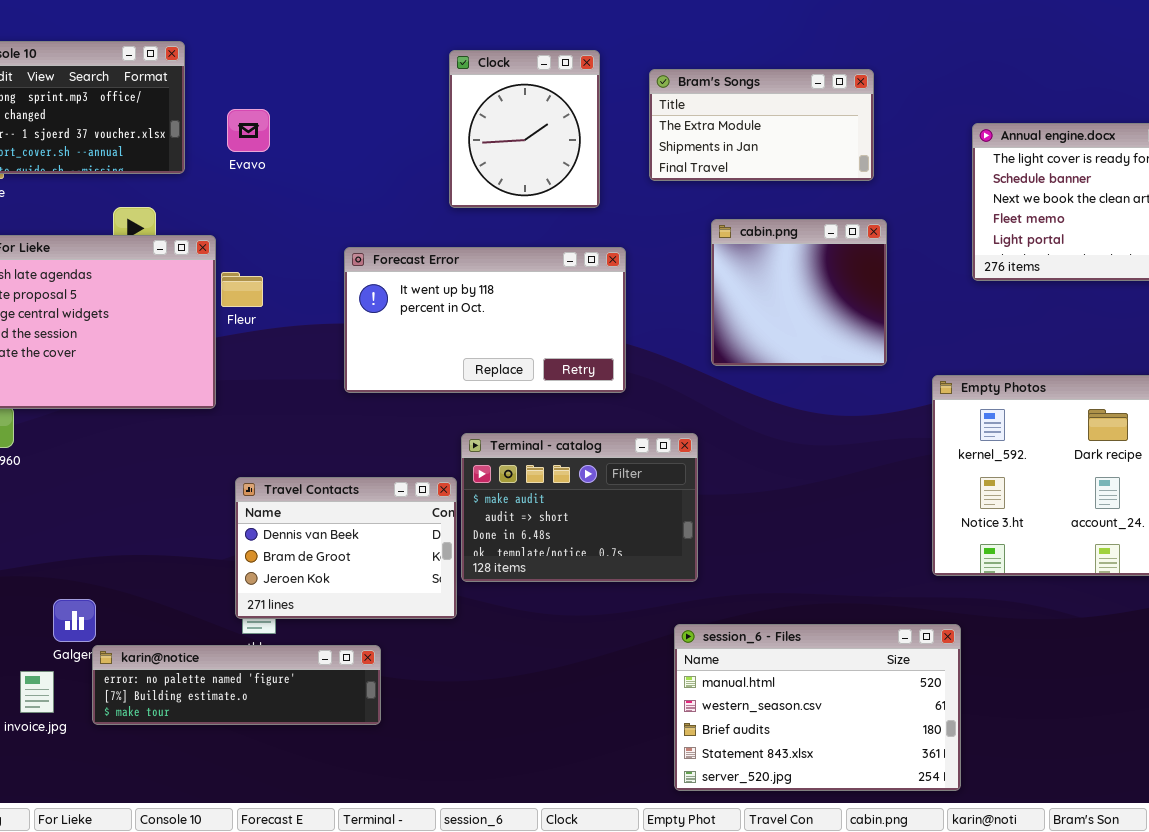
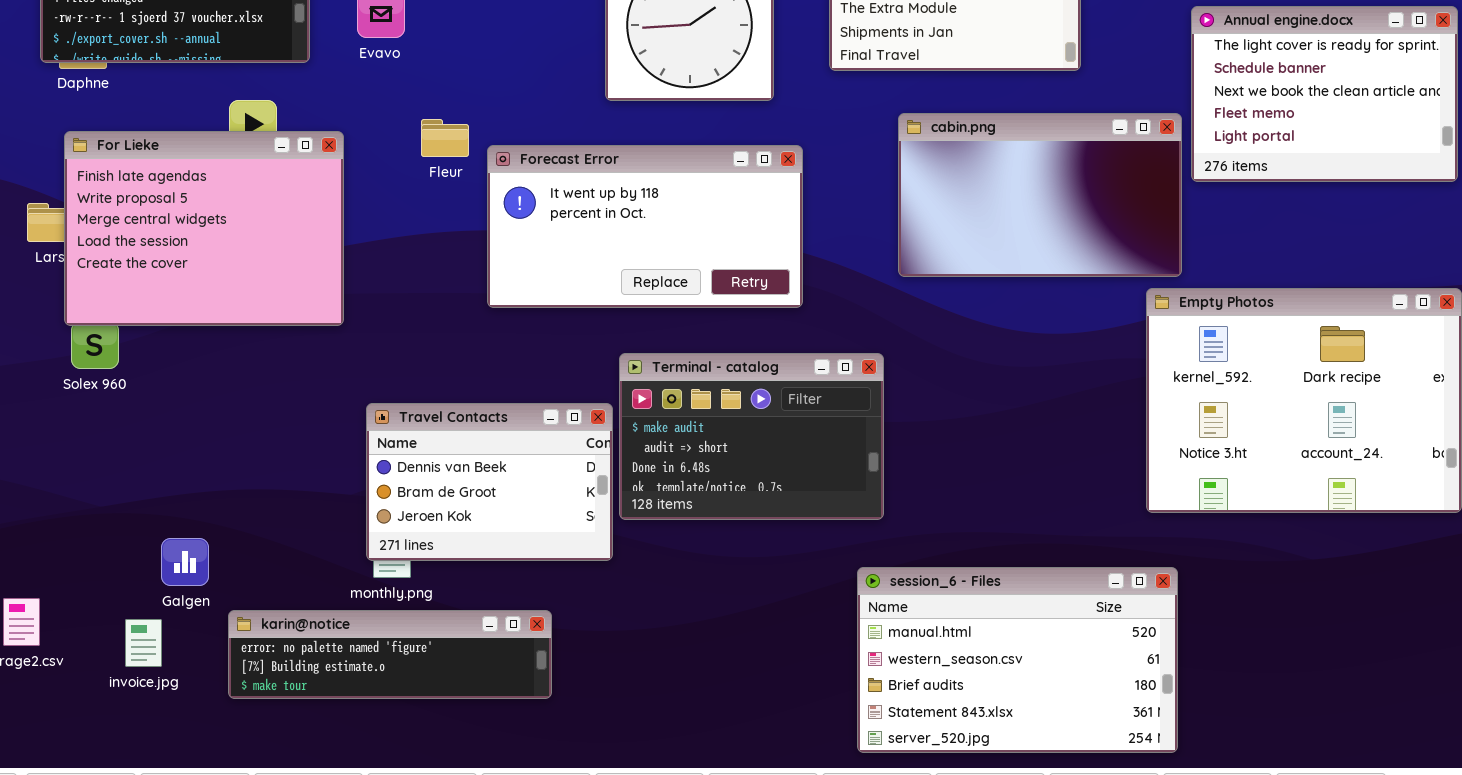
cabin.png: [711,219,887,366] -> [898,113,1182,277], resized
Fleur: [221,272,263,307] -> [421,119,469,157], moved
karin@notice: [92,645,381,725] -> [228,610,552,699], moved

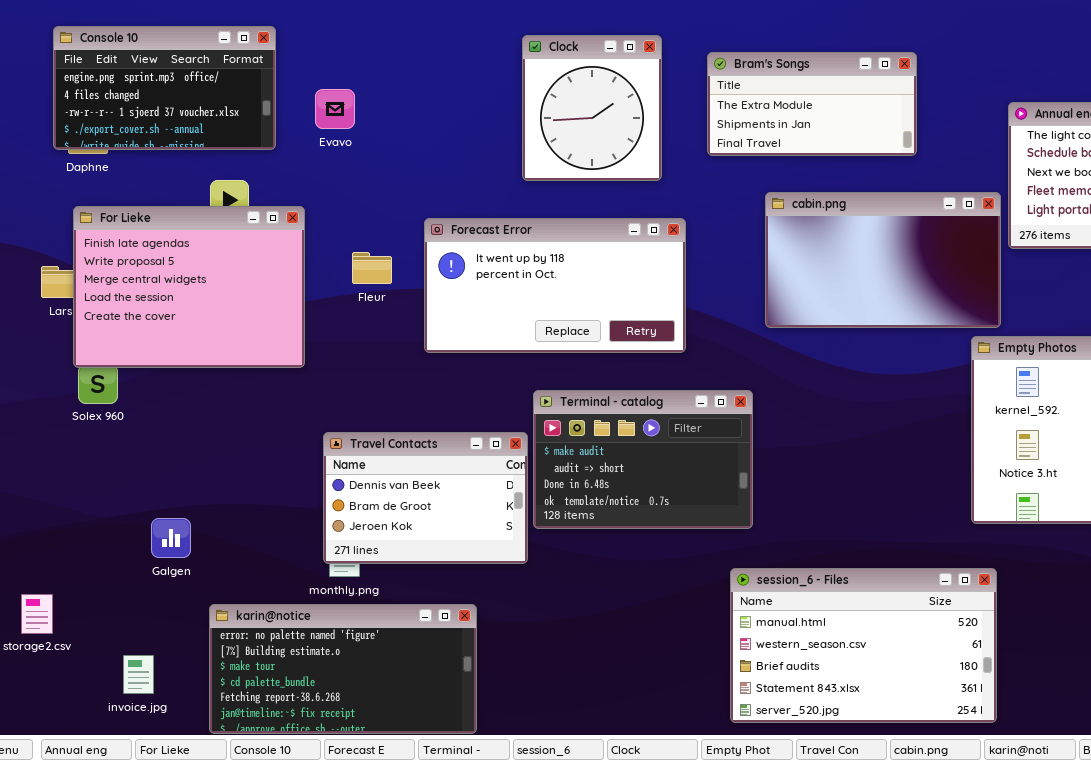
Fleur: [421,119,469,157] -> [352,252,392,284], moved
Galgen: [161,538,209,586] -> [151,518,191,558], moved
karin@notice: [228,610,552,699] -> [209,604,477,734], resized
invoice.jpg: [125,619,162,667] -> [123,655,154,694], moved

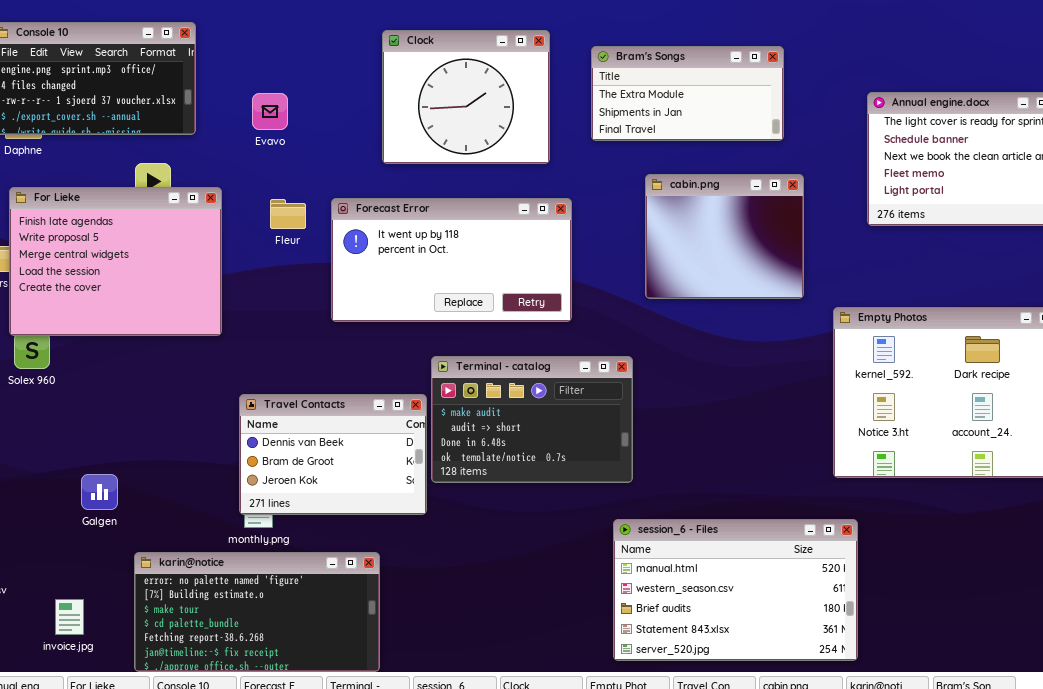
Clock: [522,35,662,181] -> [382,30,550,164], resized
Evavo: [315,89,355,129] -> [252,93,288,130], moved
cabin.png: [765,192,1001,328] -> [645,174,804,299], resized
Fleur: [352,252,392,284] -> [270,199,306,229], moved

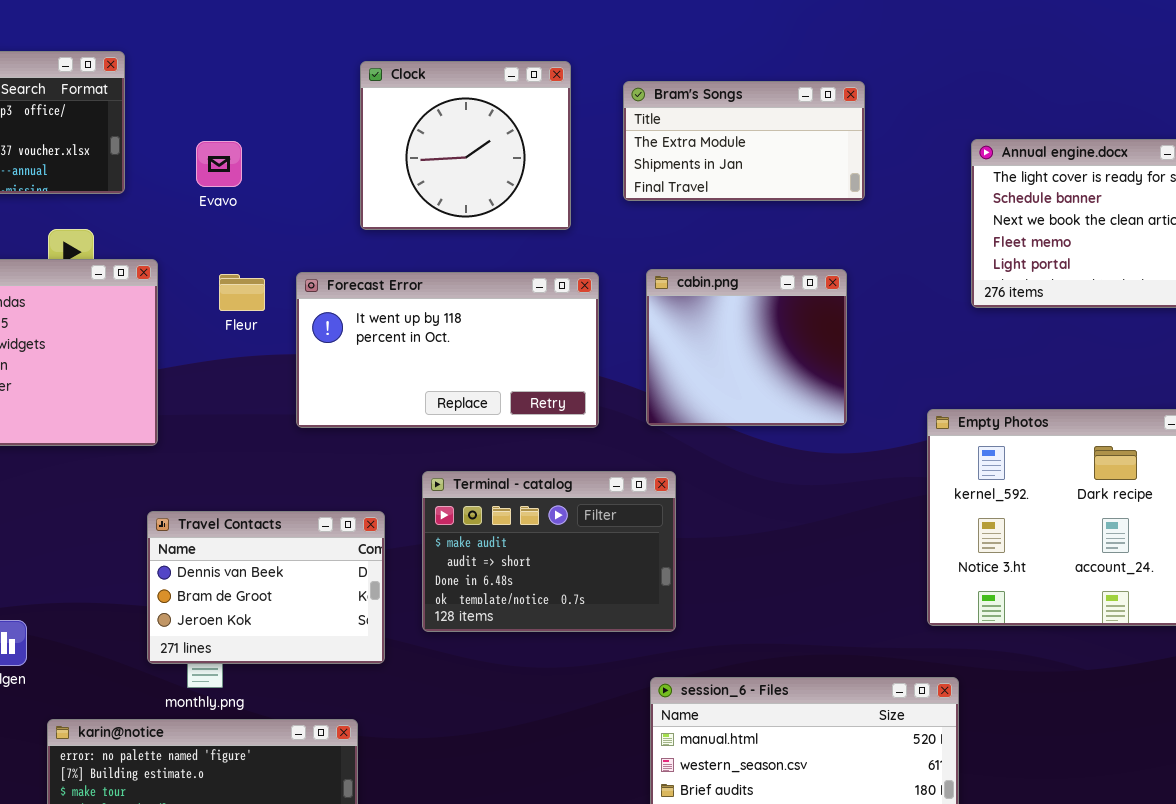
cabin.png: [645,174,804,299] -> [646,269,847,426], moved
Travel Contacts: [239,394,427,515] -> [147,511,385,664], moved

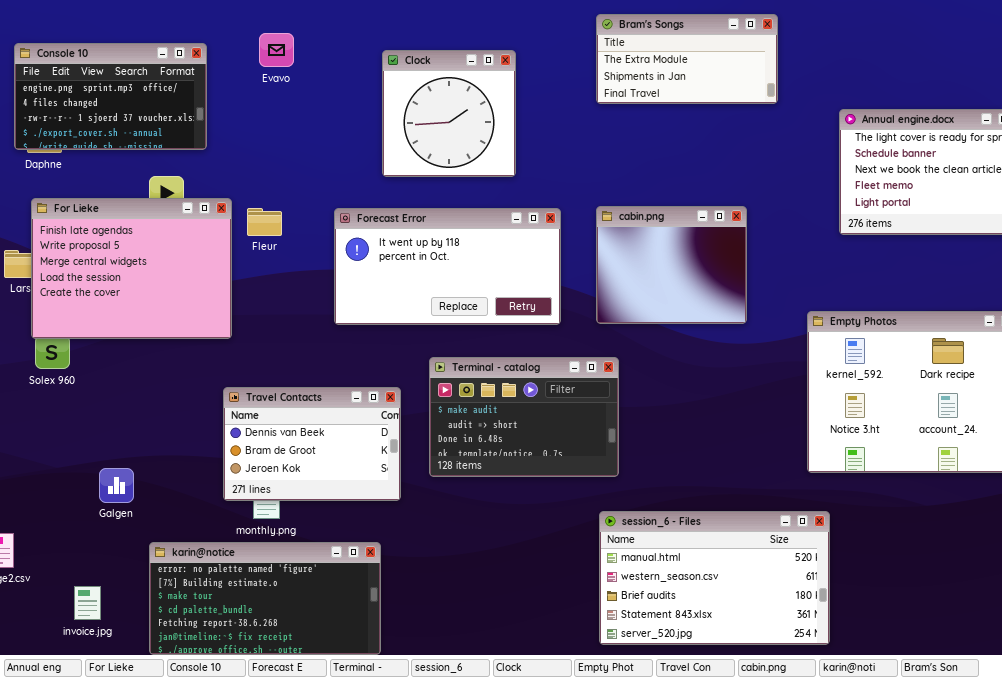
Clock: [360,61,571,230] -> [382,50,516,177], resized
Bram's Songs: [623,81,865,201] -> [596,14,778,104], moved
Evavo: [196,141,242,187] -> [259,33,294,67], moved
Fleur: [219,274,265,311] -> [247,208,282,236], moved

